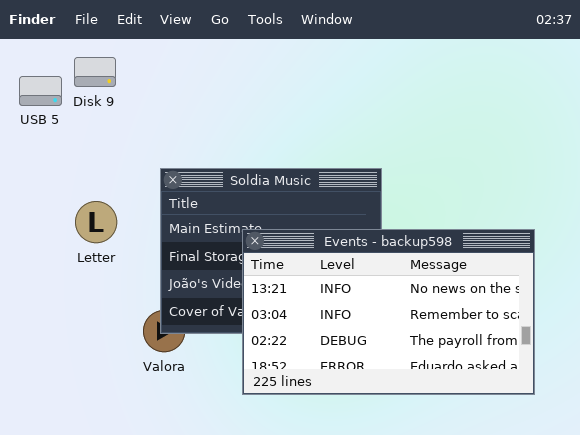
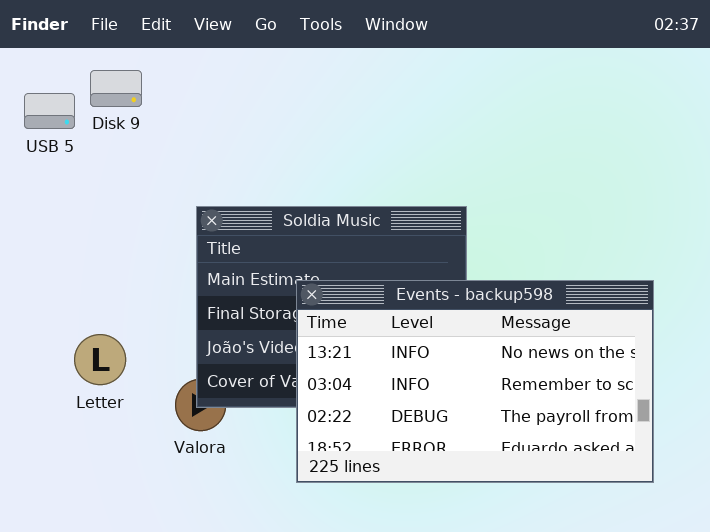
Letter: [75,201,117,243] -> [74,334,126,385], moved

